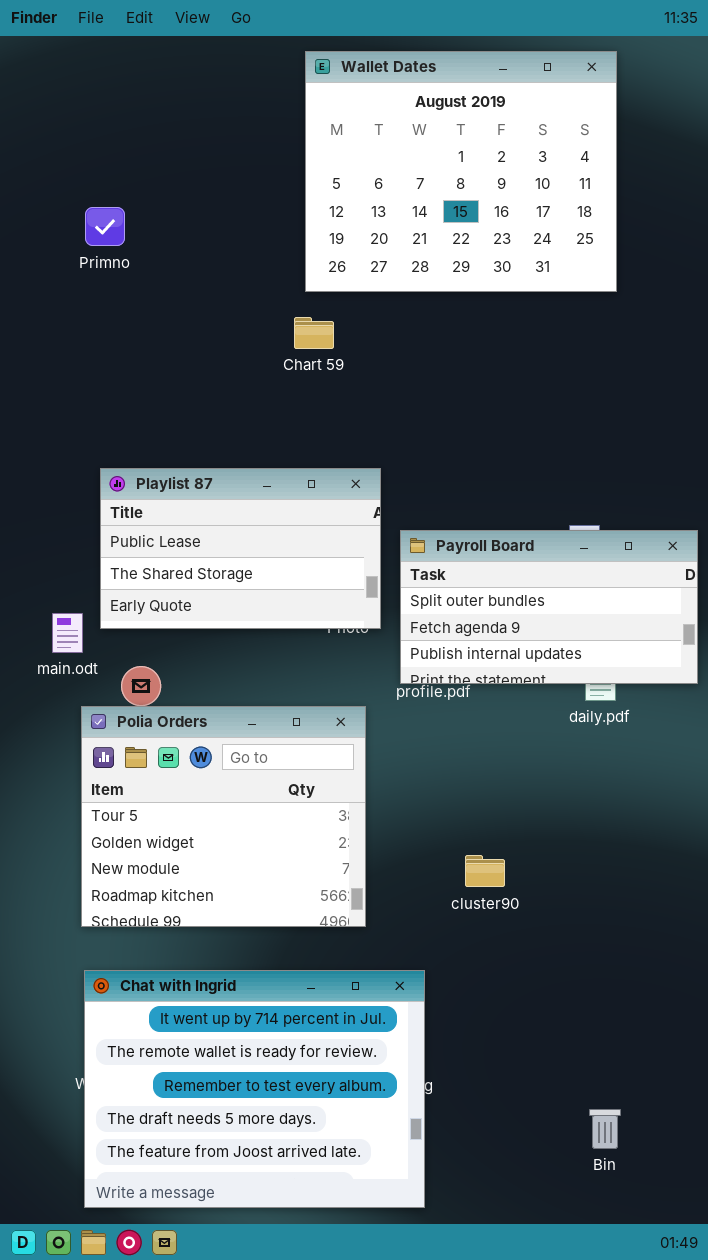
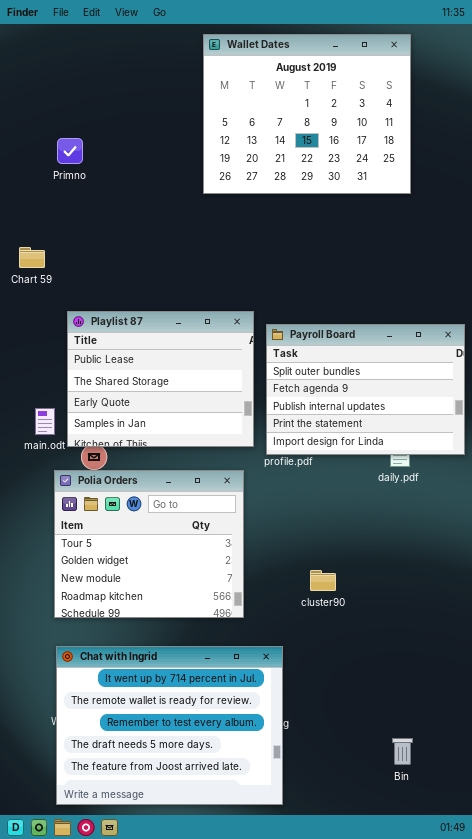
Chart 59: [294,317,334,349] -> [19,247,45,268], moved
Playlist 87: [100,468,381,629] -> [67,311,254,447], resized
Payroll Board: [400,530,698,684] -> [266,324,465,455], resized

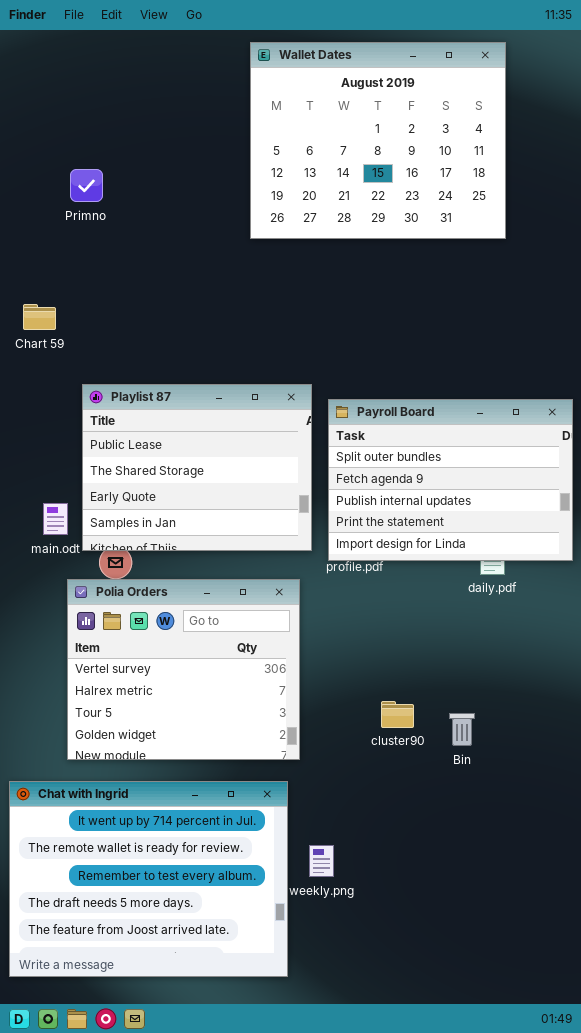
Polia Orders: [54,470,244,618] -> [67,579,300,760], scrolled up 2 rows
Chat with Ingrid: [56,646,283,805] -> [9,781,288,977], moved
Bin: [392,738,413,765] -> [449,713,475,746], moved

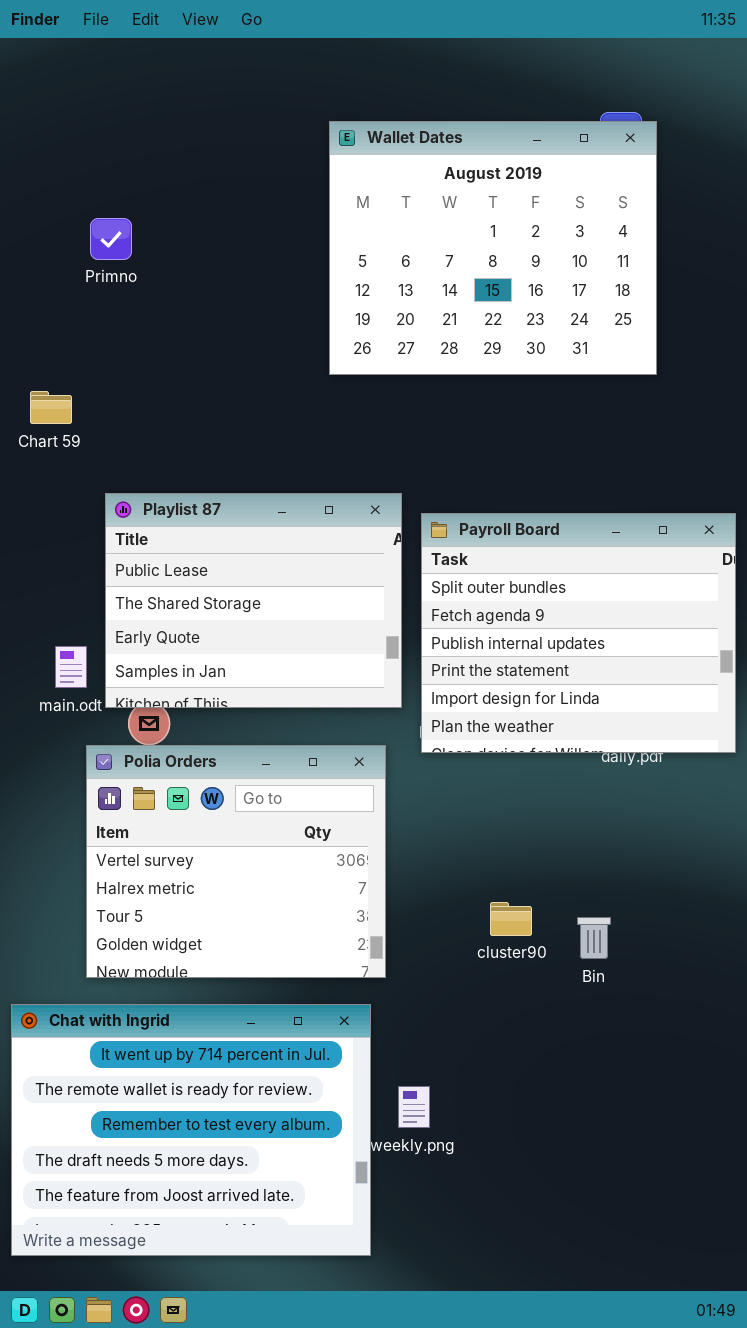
Wallet Dates: [250,42,506,239] -> [329,121,657,375], moved
Payroll Board: [328,399,573,561] -> [421,513,736,753], resized

